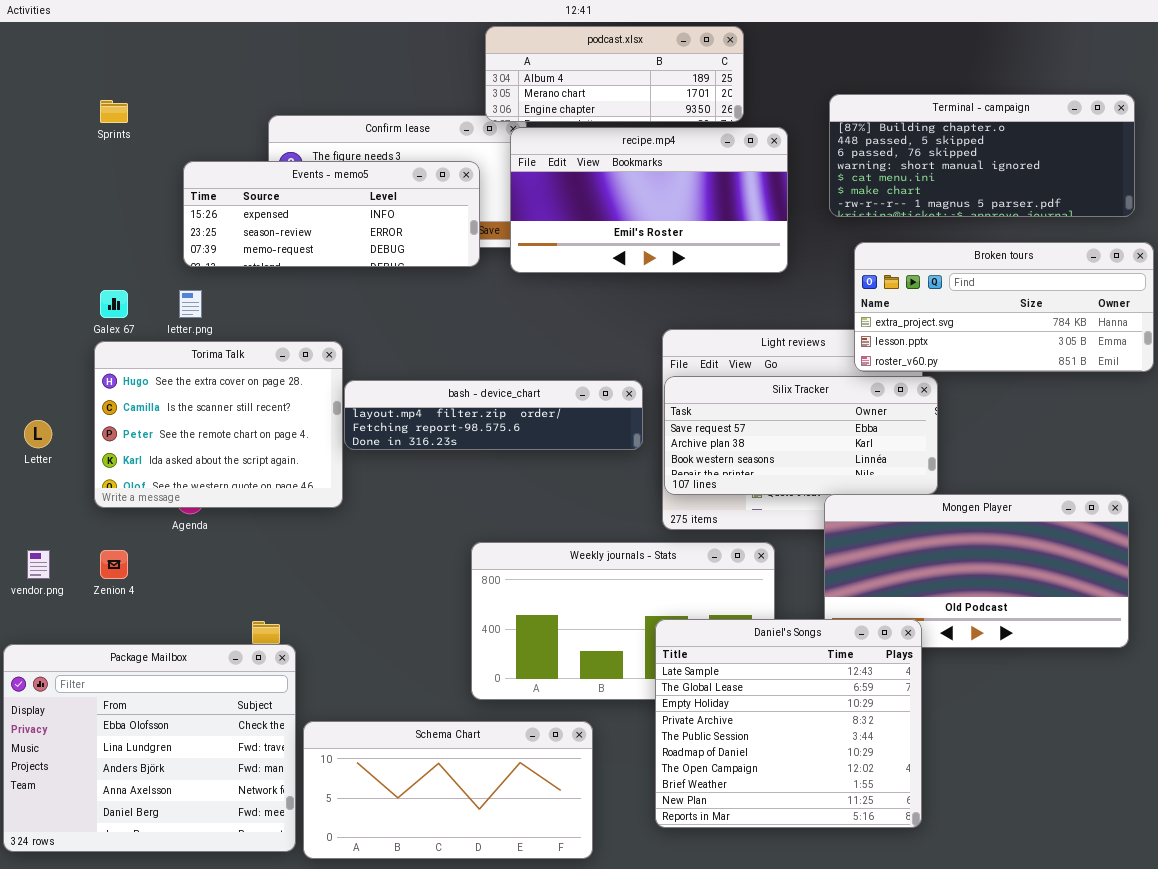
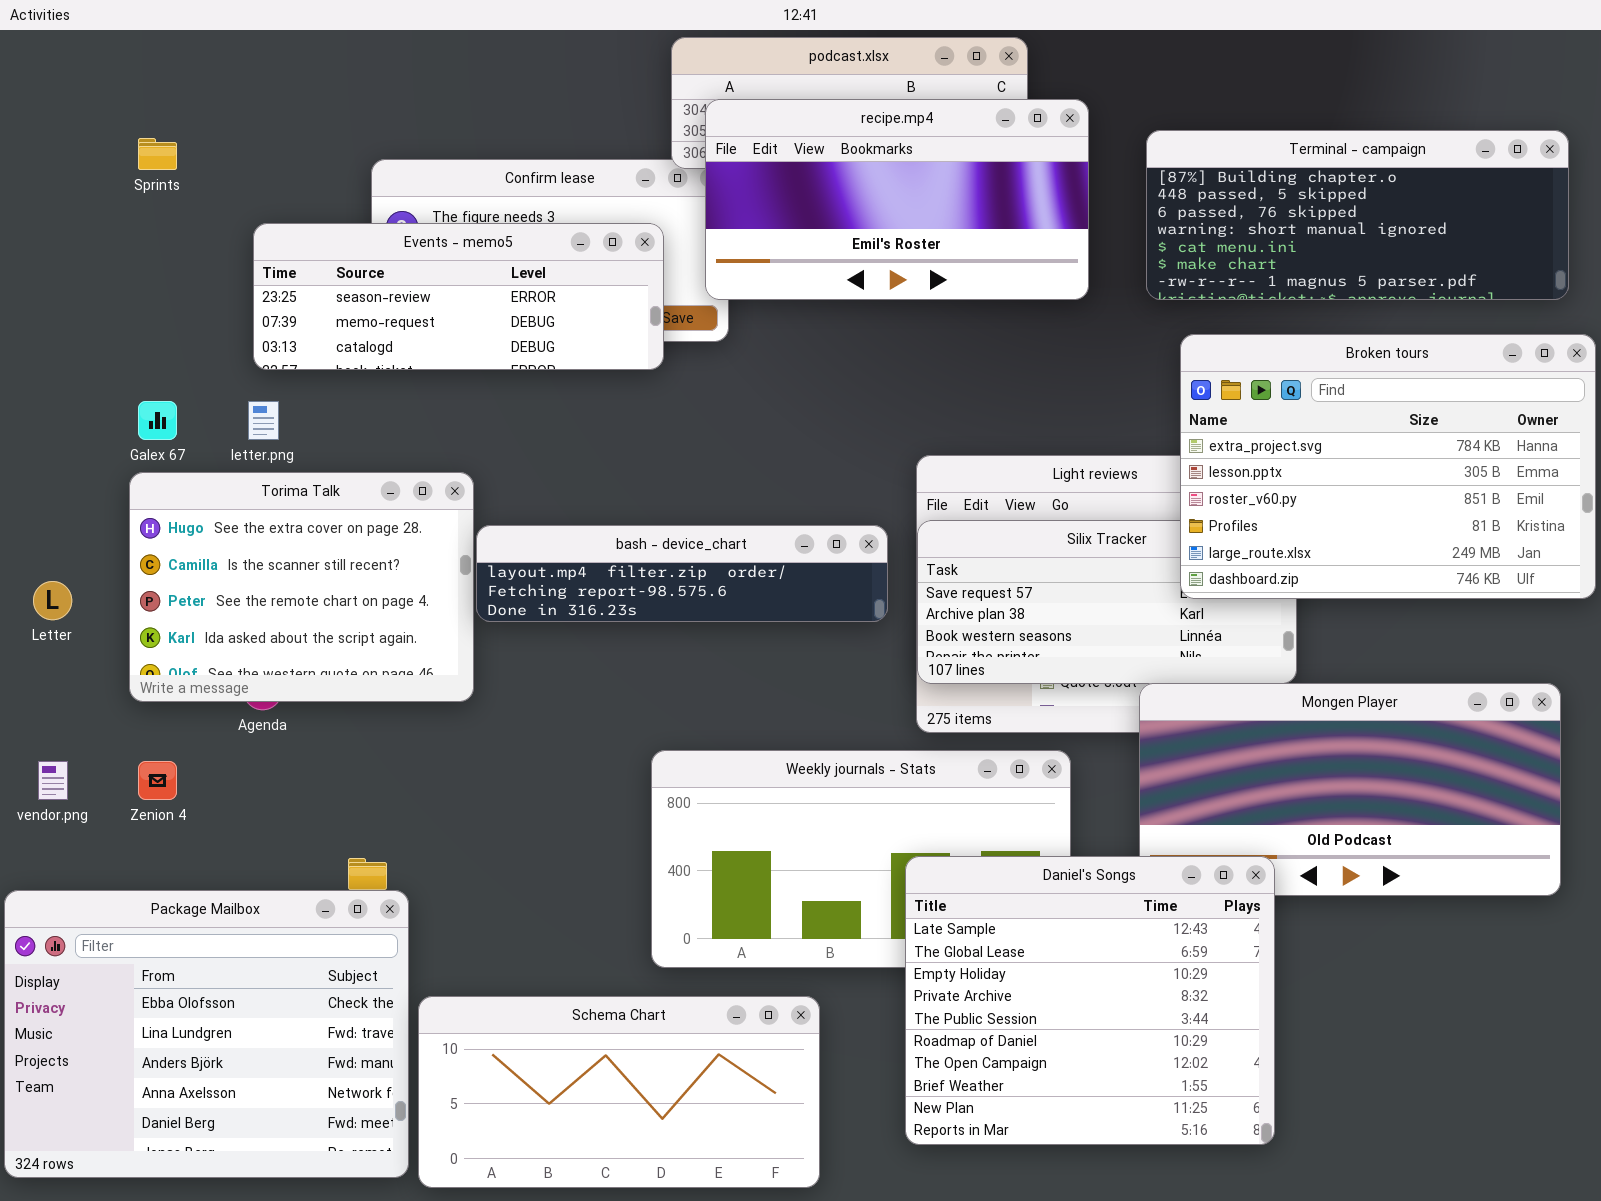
recipe.mp4: [510,127,788,273] -> [705,99,1089,300], moved
Events - memo5: [183,161,480,267] -> [253,223,664,370], scrolled down 1 row
Broken tours: [854,242,1154,372] -> [1180,334,1596,599], resized

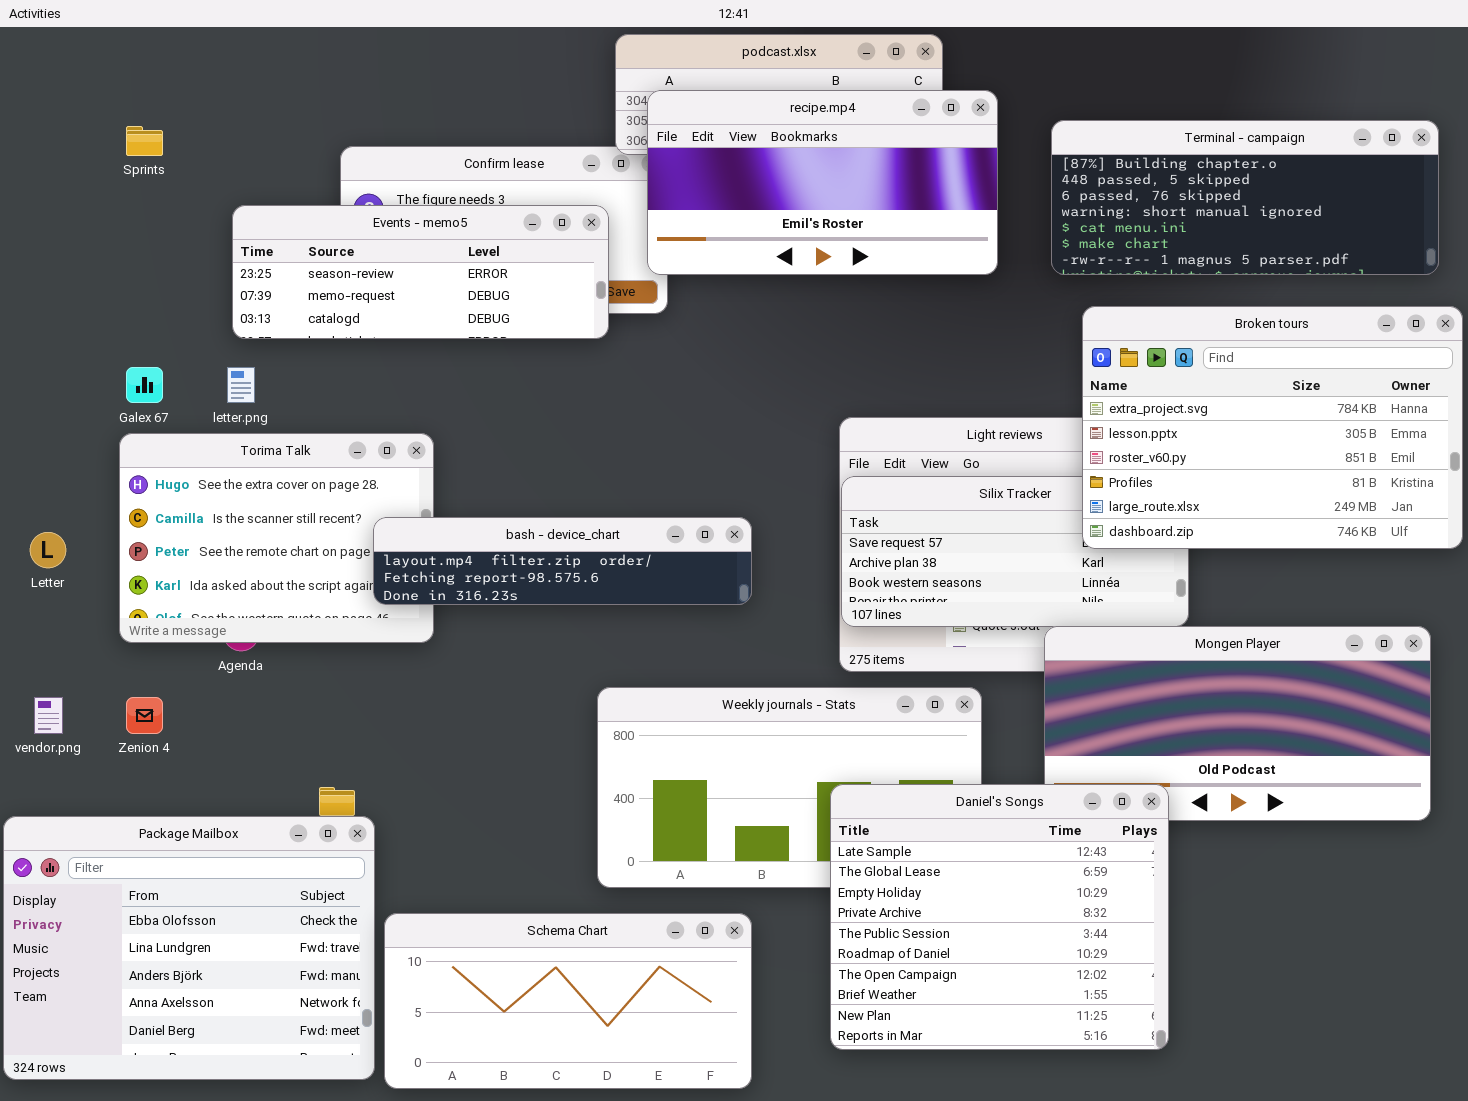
bash - device_chart: [476,525,888,622] -> [373,517,752,605], moved

